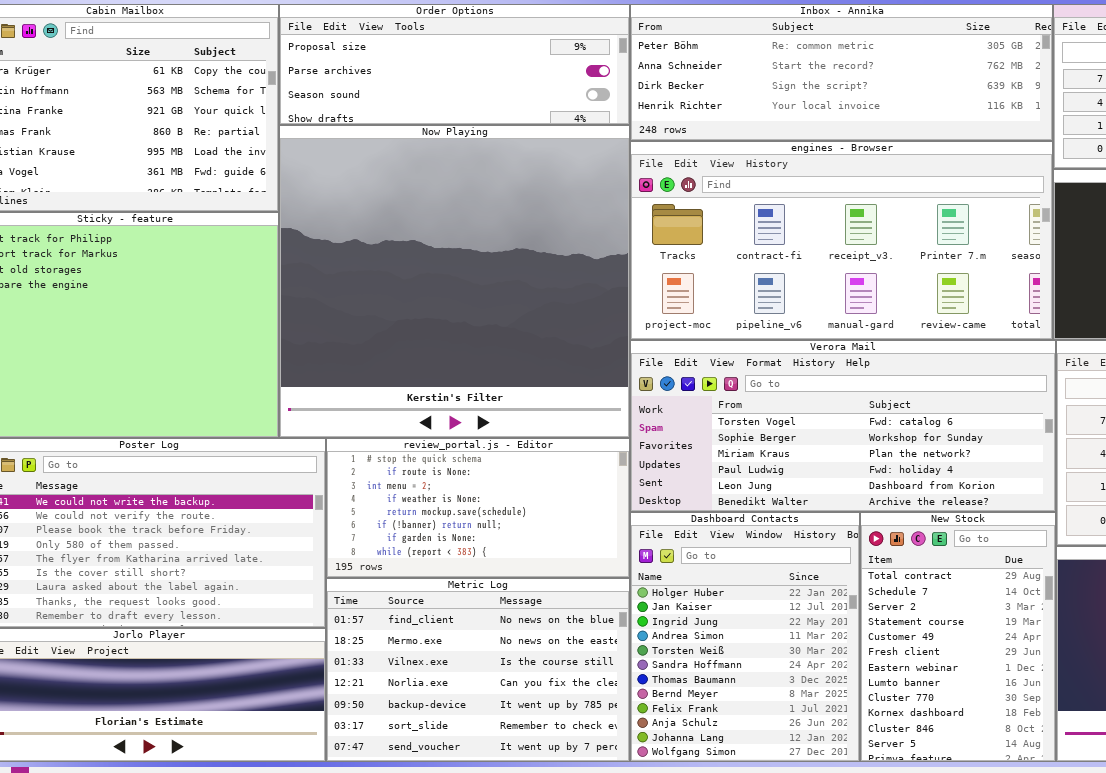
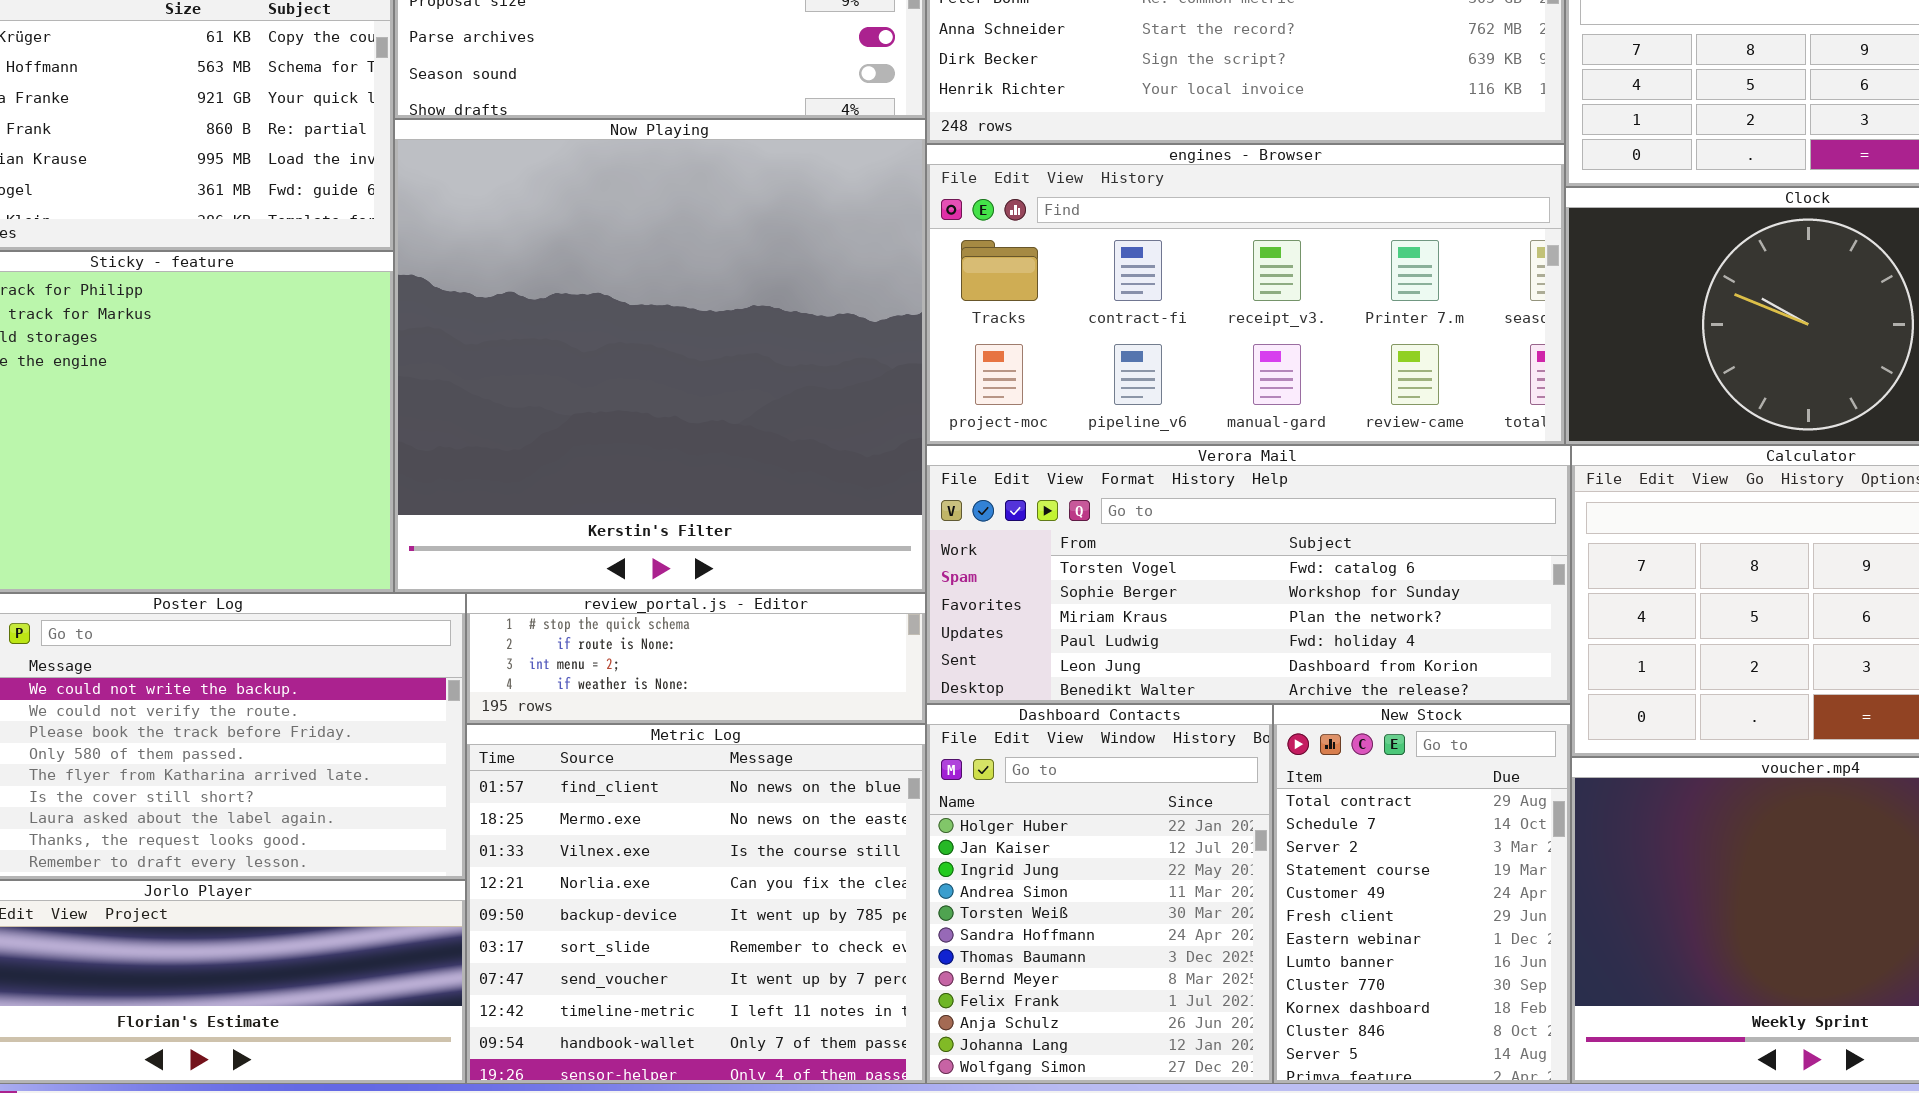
review_portal.js - Editor: [326,438,630,578] -> [466,593,926,724], resized
Metric Log: [326,578,630,762] -> [466,724,926,1084], resized

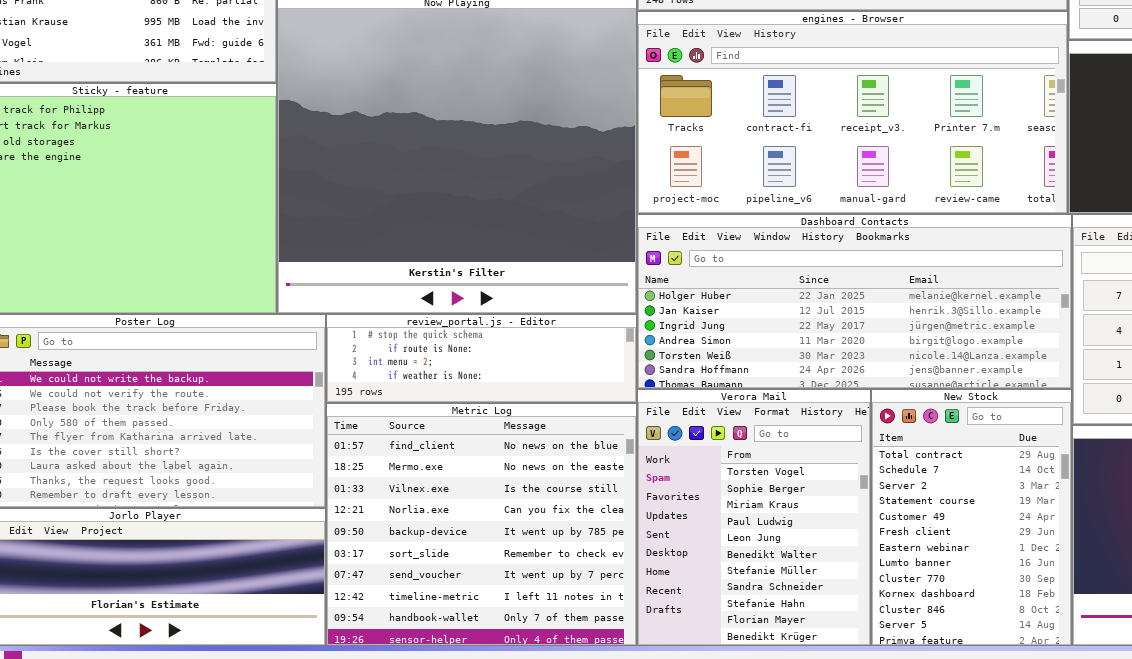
Verora Mail: [926,445,1571,704] -> [637,389,871,646], moved, resized
Dashboard Contacts: [926,704,1273,1084] -> [637,214,1072,389], moved, resized

